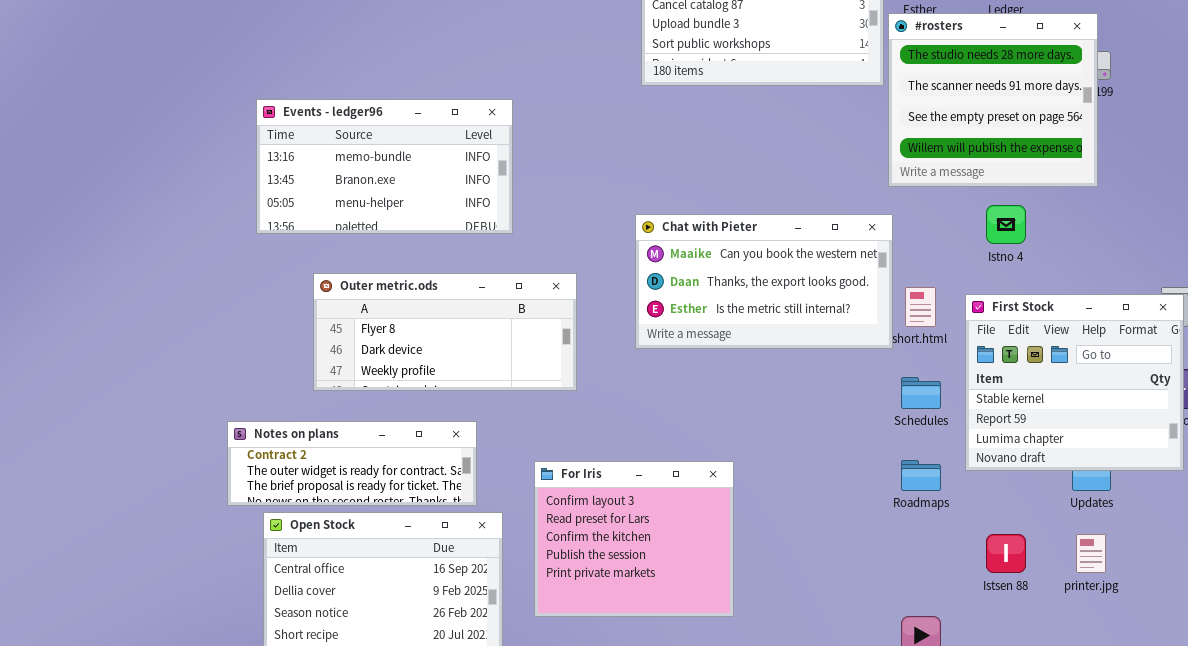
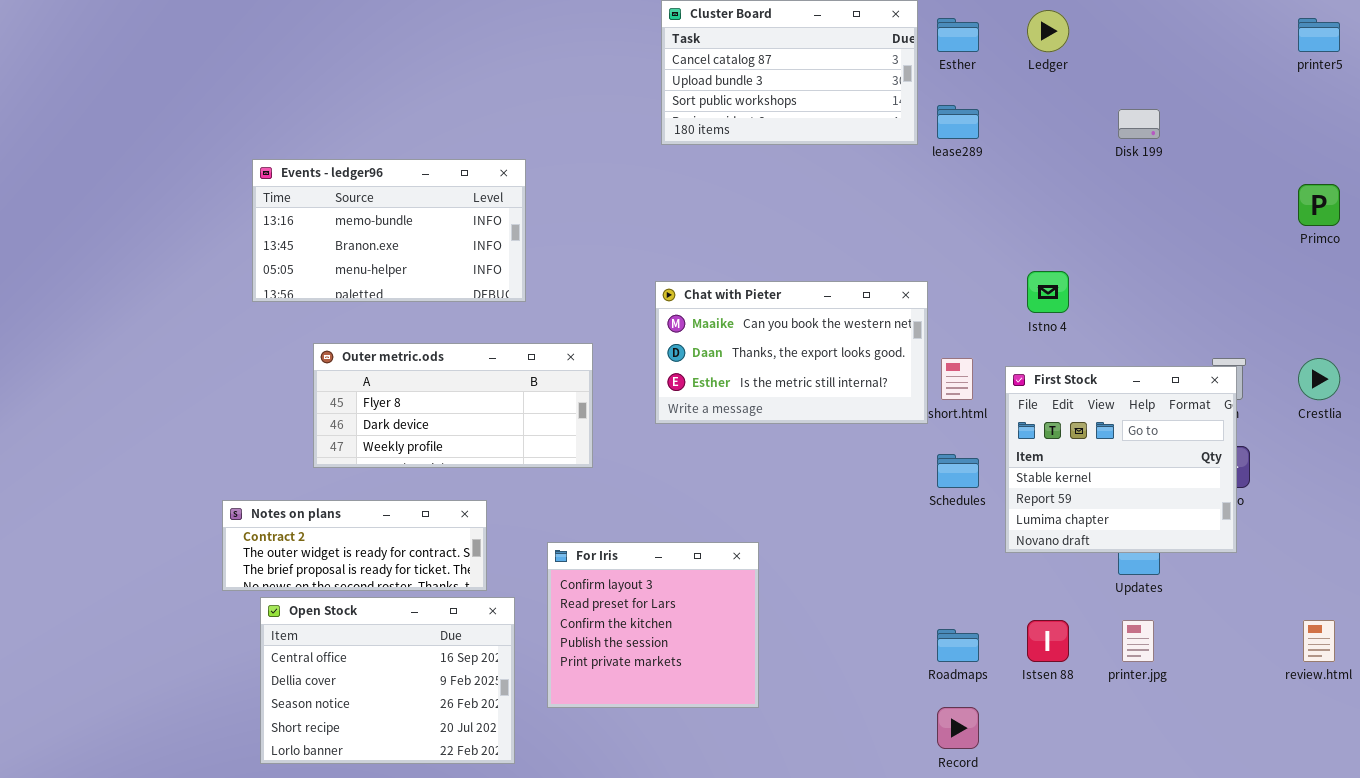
#rosters: [888,13,1098,187] -> none, closed
Roadmaps: [901,460,941,491] -> [937,629,979,662], moved

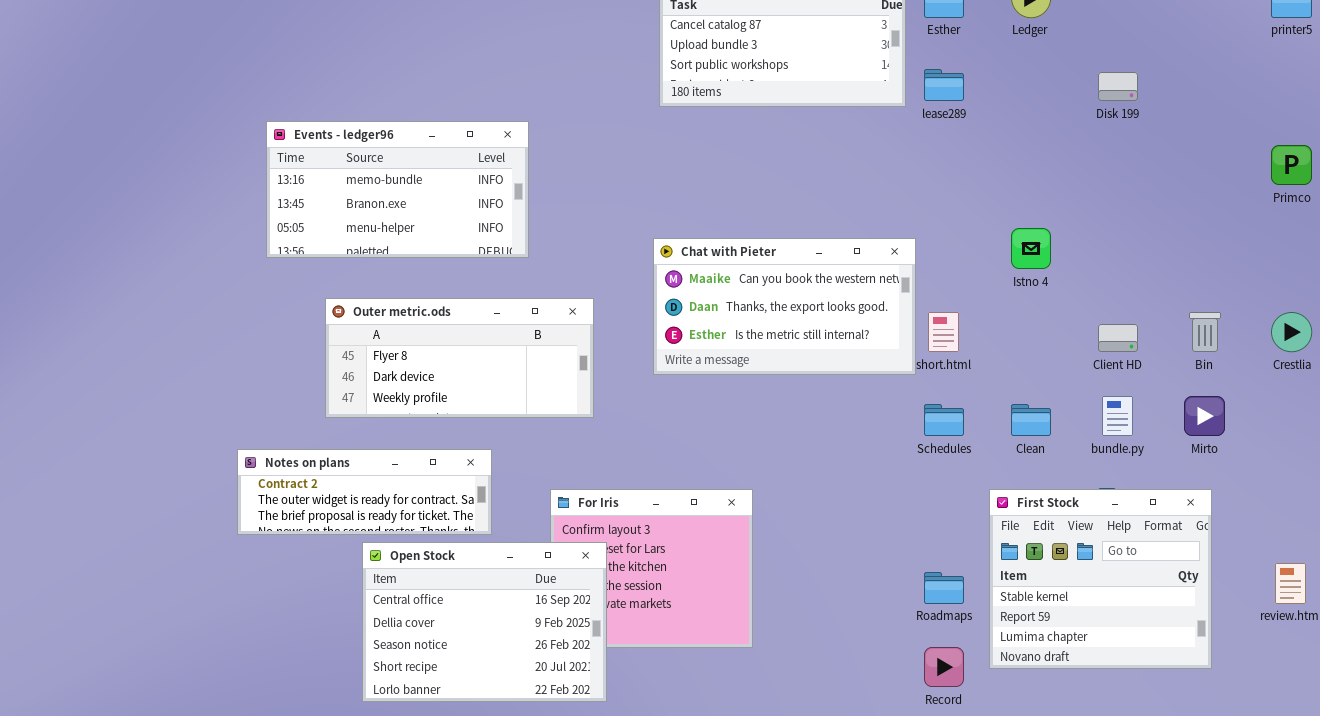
First Stock: [1005,366,1237,553] -> [989,489,1212,669], moved
Open Stock: [260,597,515,764] -> [362,542,607,702], moved

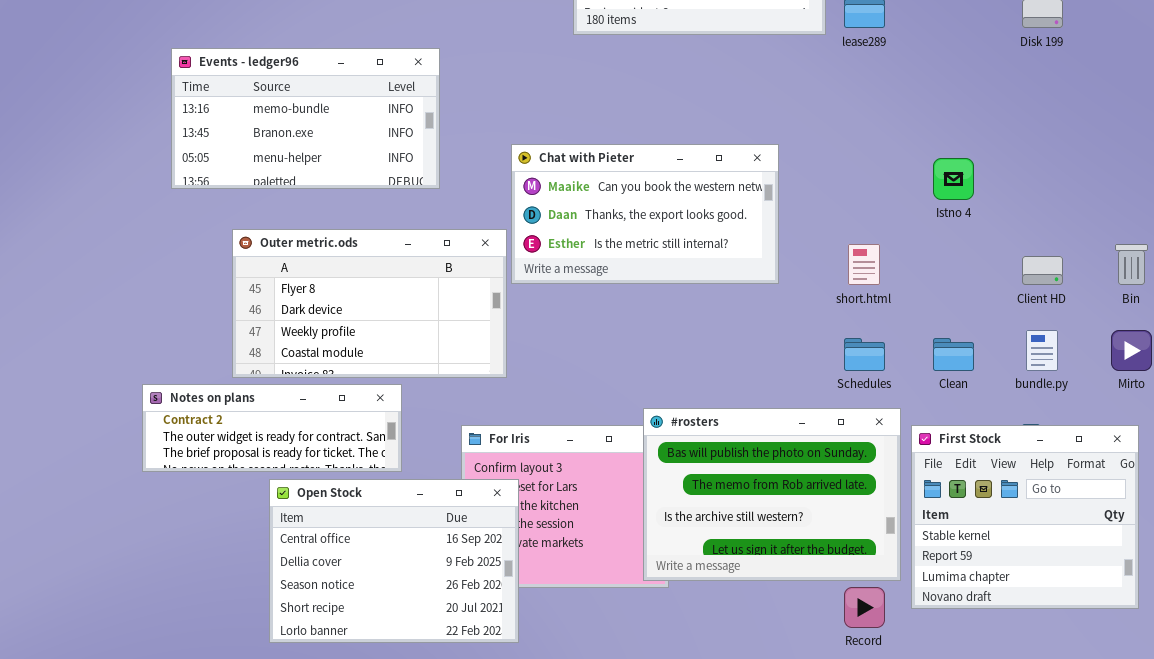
Chat with Pieter: [653,238,916,375] -> [511,144,779,284], moved
Outer metric.ods: [325,298,594,418] -> [232,229,507,378], resized
#rosters: none -> [643,408,901,581], opened

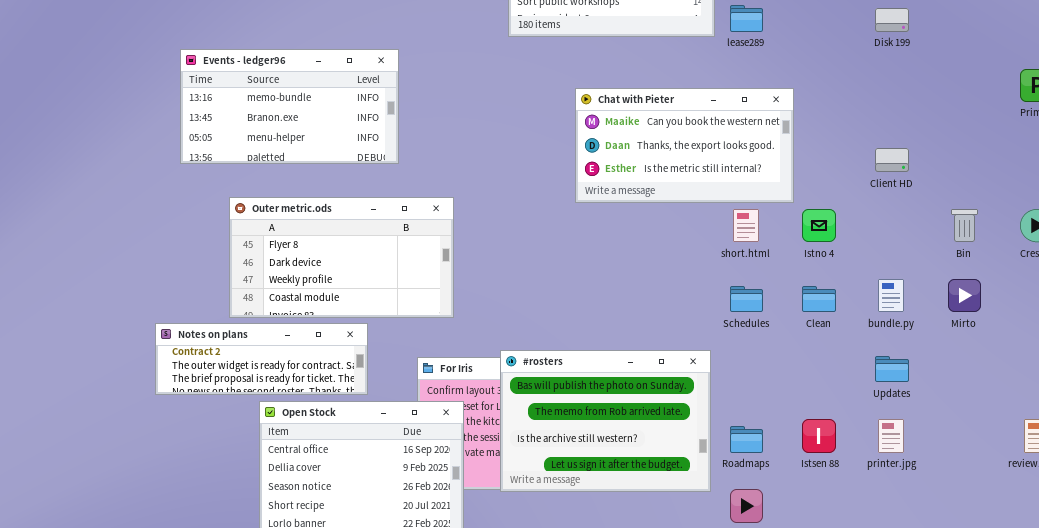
Chat with Pieter: [511,144,779,284] -> [575,88,794,203], moved
Istno 4: [933,158,974,200] -> [802,209,836,242], moved
Client HD: [1022,256,1063,285] -> [875,148,909,172], moved
#rosters: [643,408,901,581] -> [500,350,711,492], moved
First Stock: [911,425,1139,609] -> none, closed

